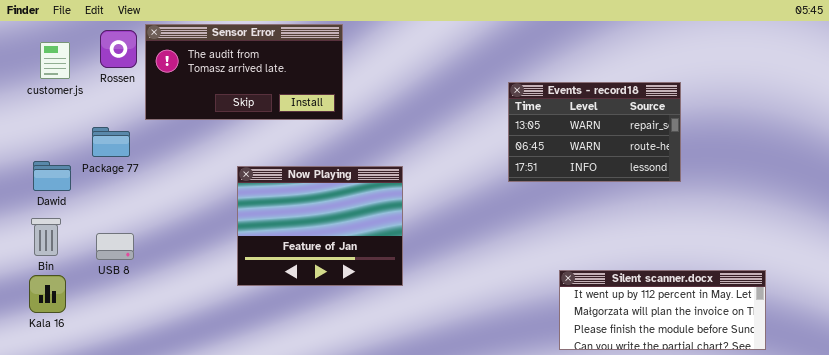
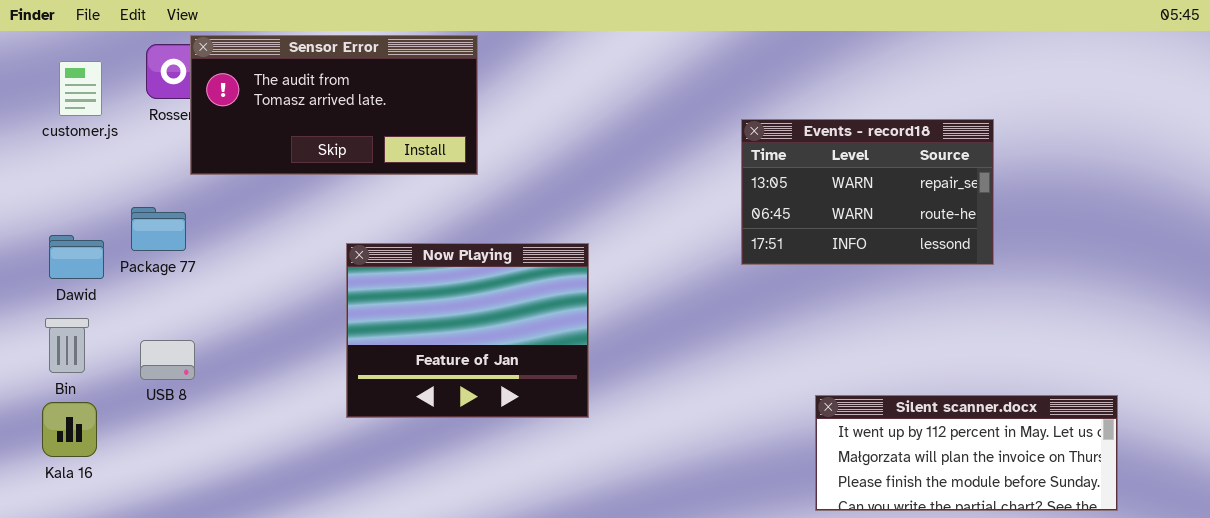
Sensor Error: [145,24,343,120] -> [190,35,478,175], moved
Package 77: [92,127,130,157] -> [131,207,186,251], moved

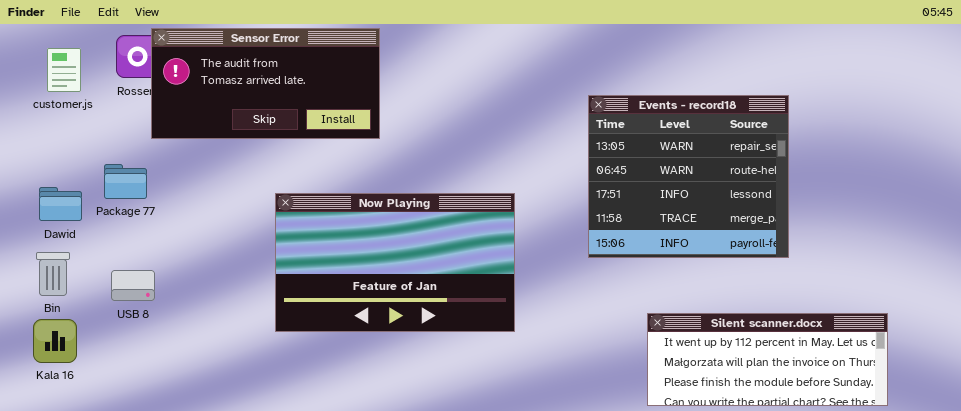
Events - record18: [741,119,994,265] -> [588,95,789,258], resized
Now Playing: [346,243,589,418] -> [275,193,515,332], resized

